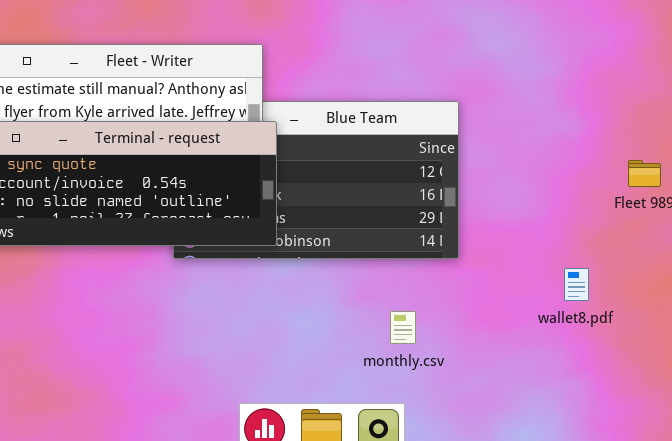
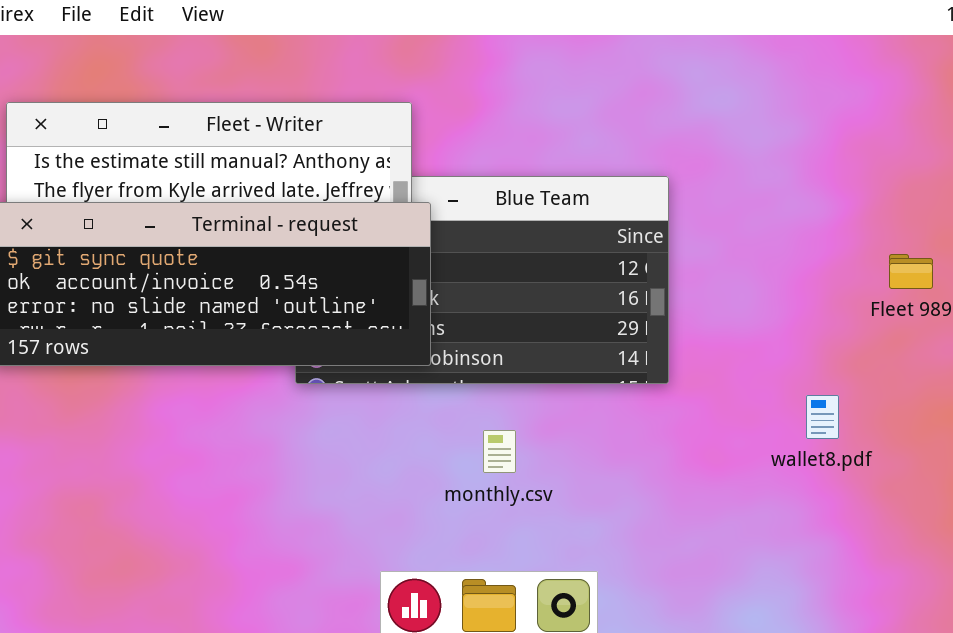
monthly.csv: [390,311,416,344] -> [483,430,516,473], moved

